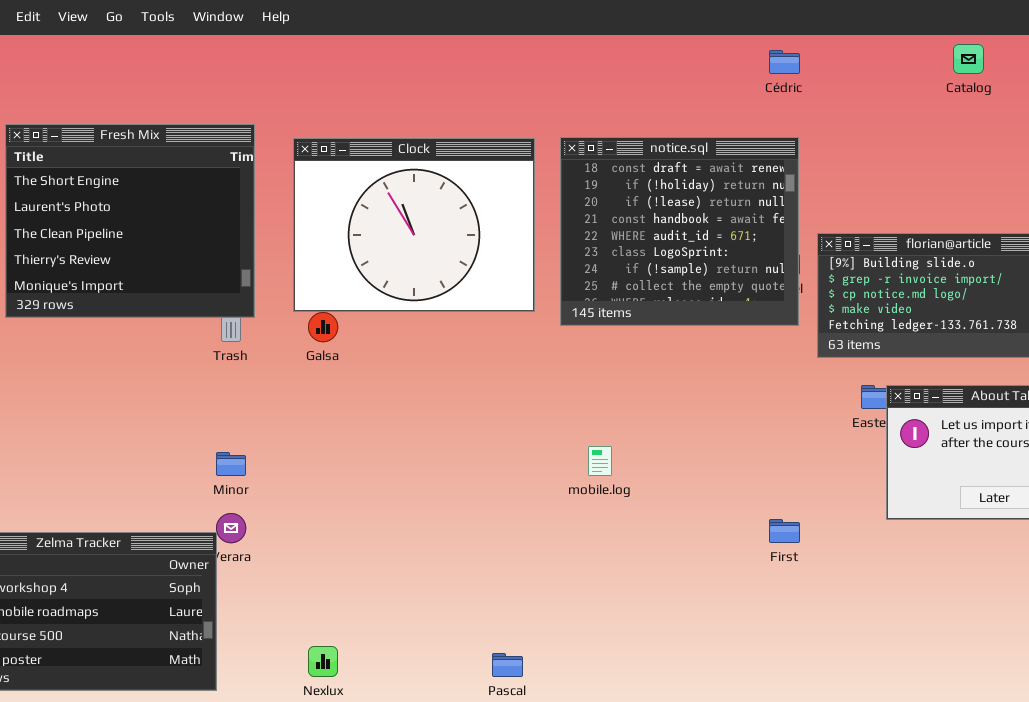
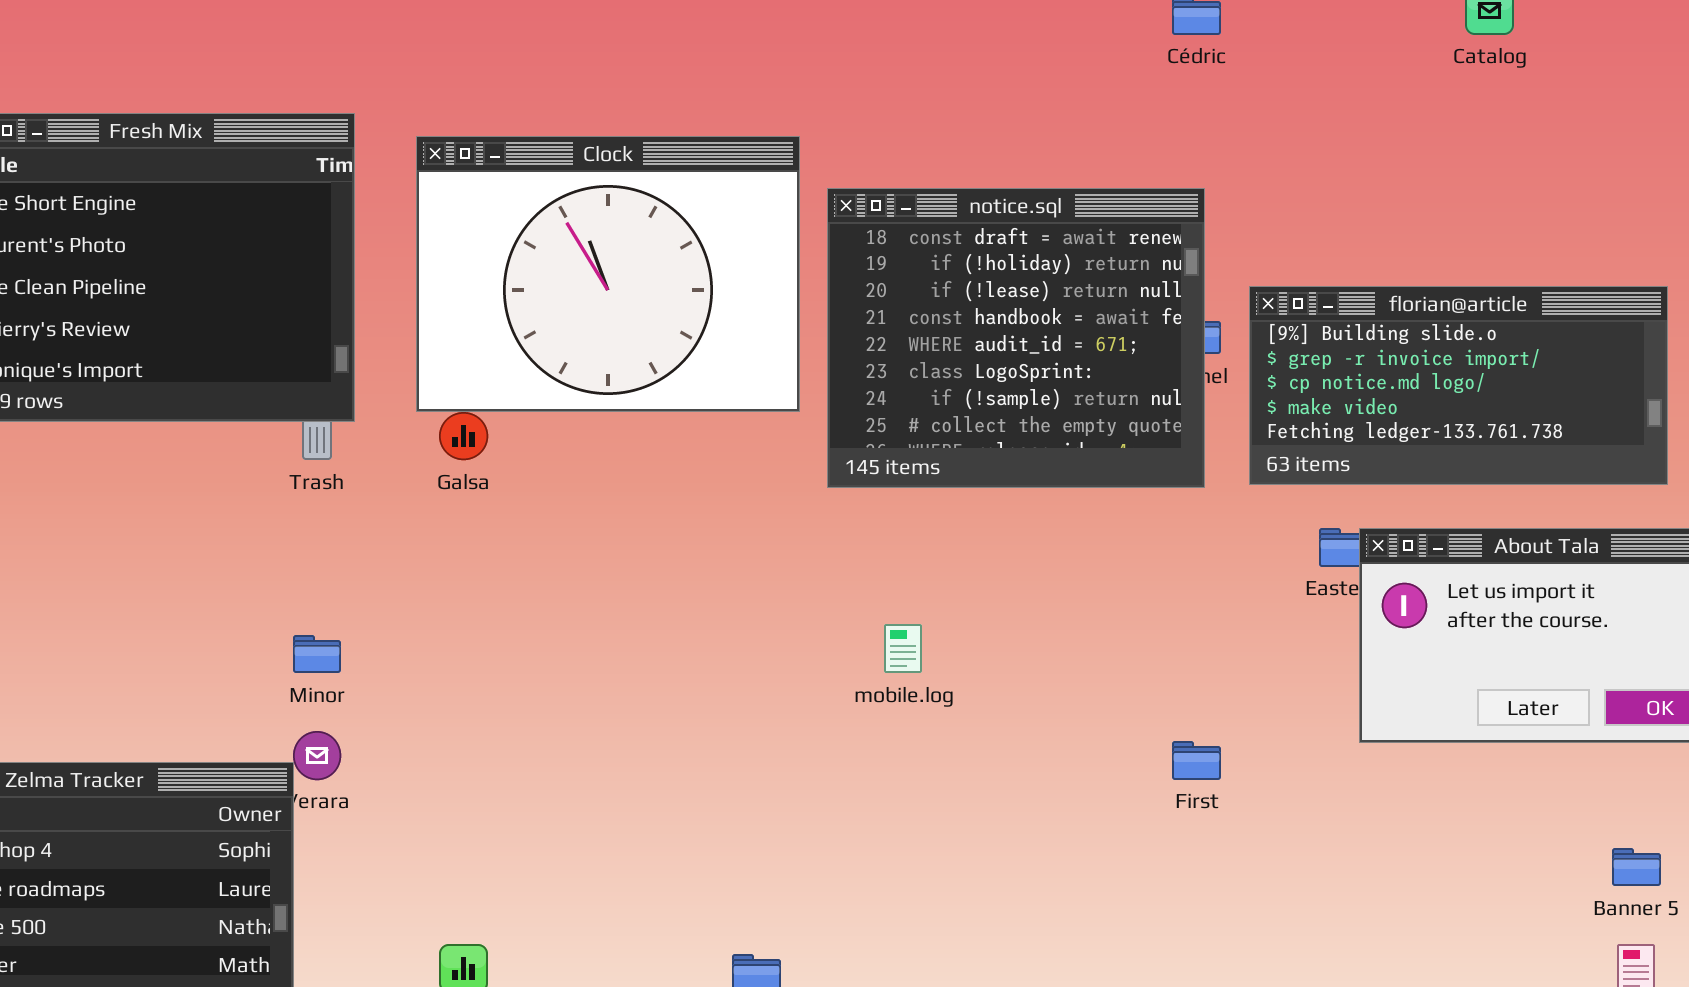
notice.sql: [560,137,799,326] -> [827,188,1205,488], moved

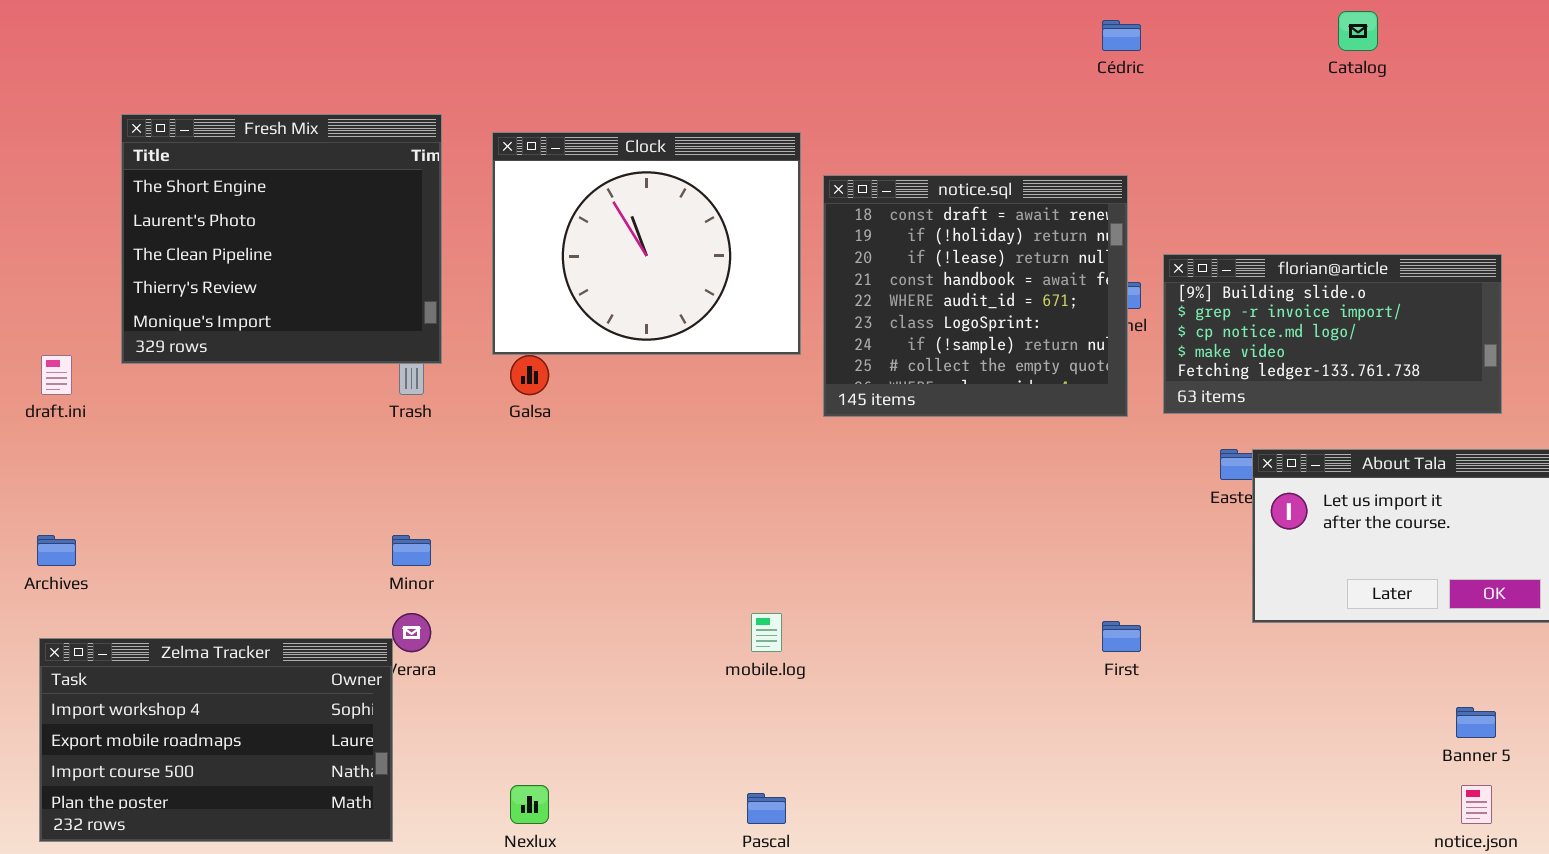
mobile.log: [884,624,922,673] -> [751,613,782,652], moved

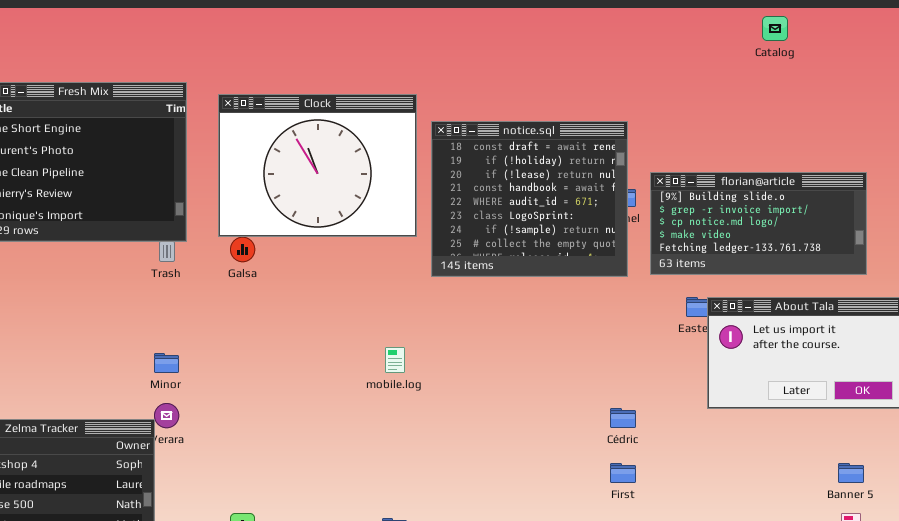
Cédric: [1102,20,1141,51] -> [610,408,636,428], moved
mobile.log: [751,613,782,652] -> [385,347,405,373], moved
First: [1102,621,1141,652] -> [610,463,636,483], moved

